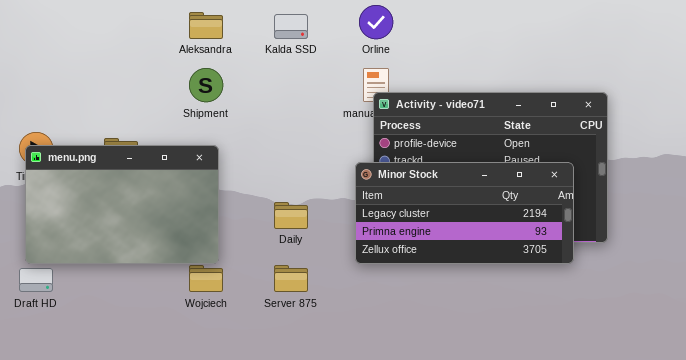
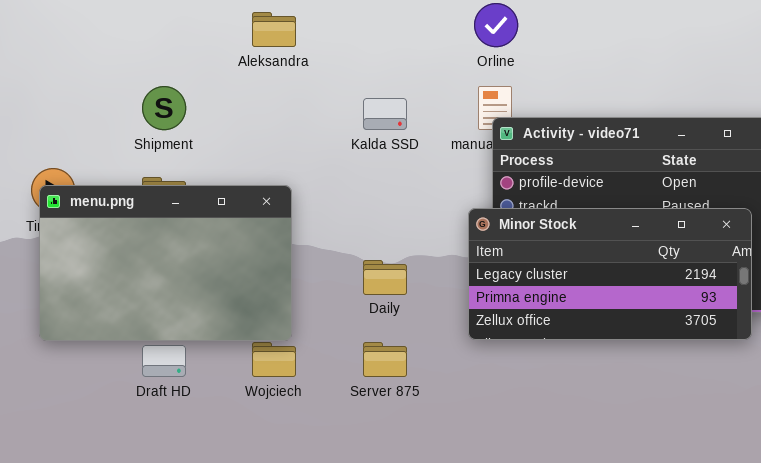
Kalda SSD: [274,14,308,39] -> [363,98,407,130], moved
Shipment: [189,68,223,102] -> [142,86,186,130], moved
Draft HD: [19,268,53,292] -> [142,345,186,377], moved

